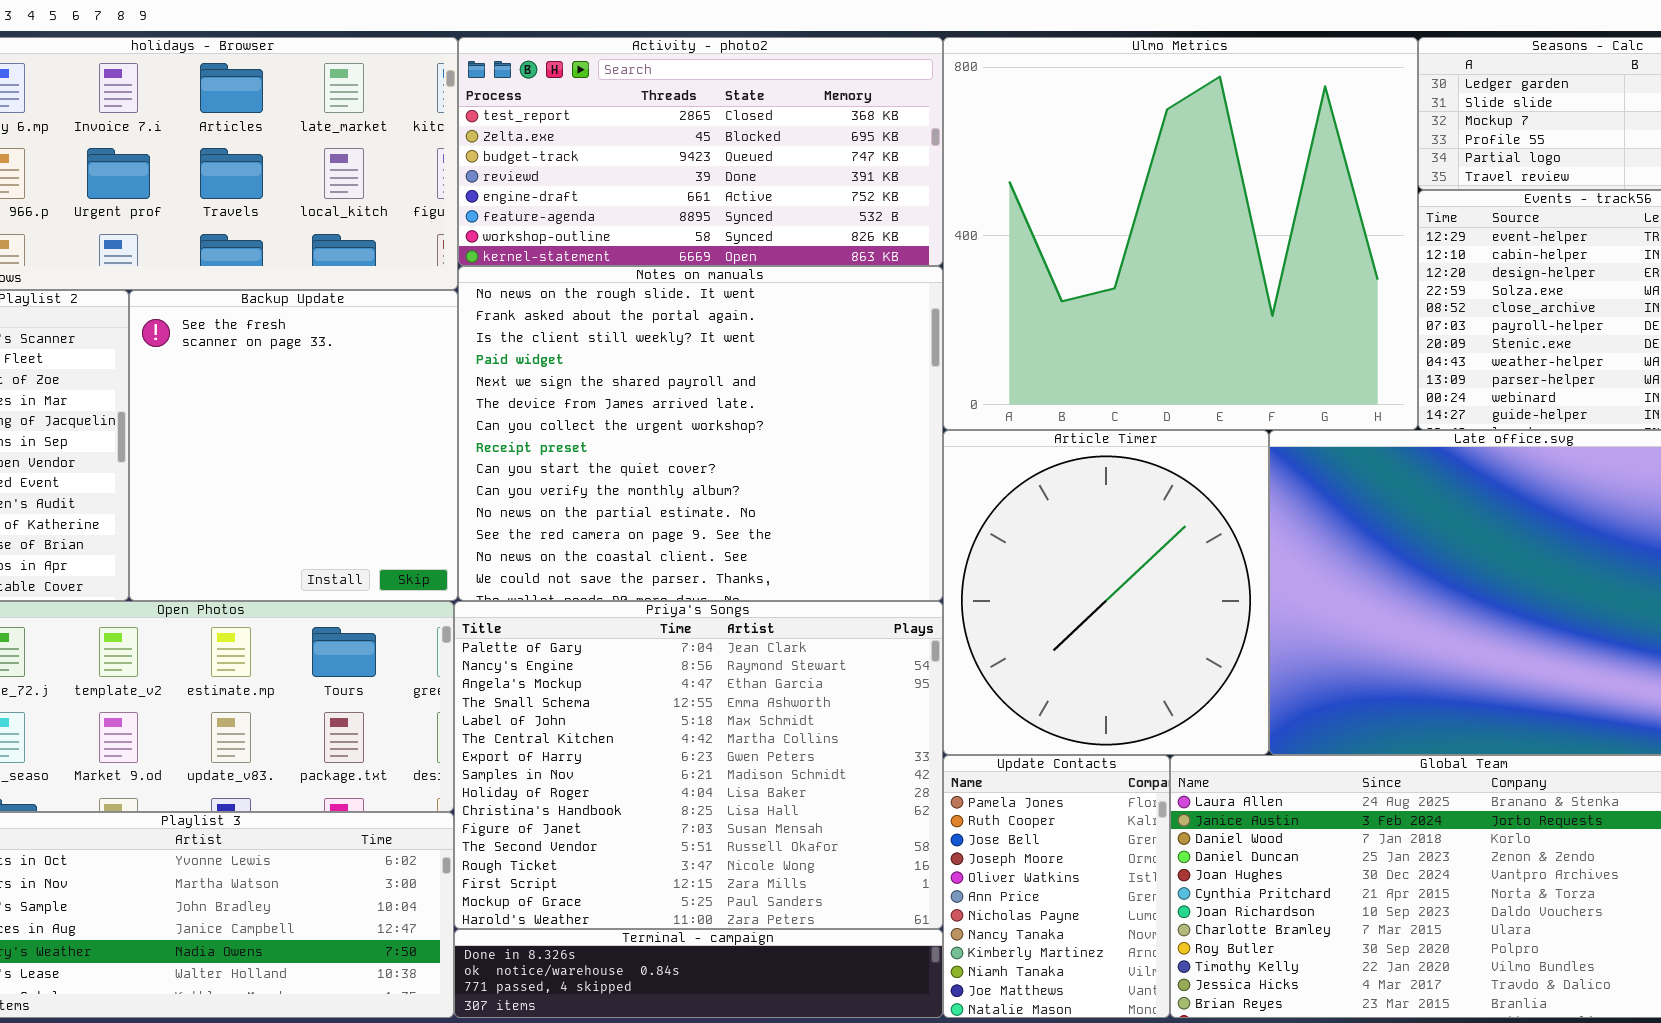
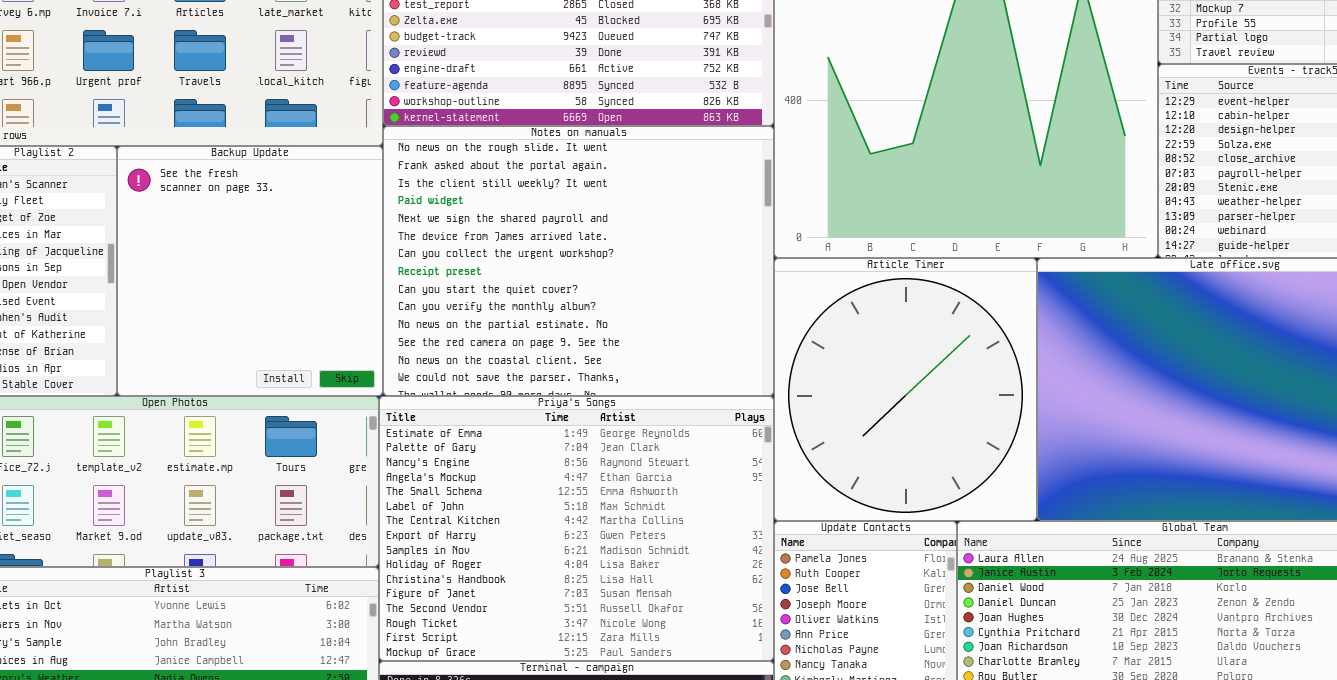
Priya's Songs: [454,601,943,929] -> [379,396,774,661], scrolled up 1 row

